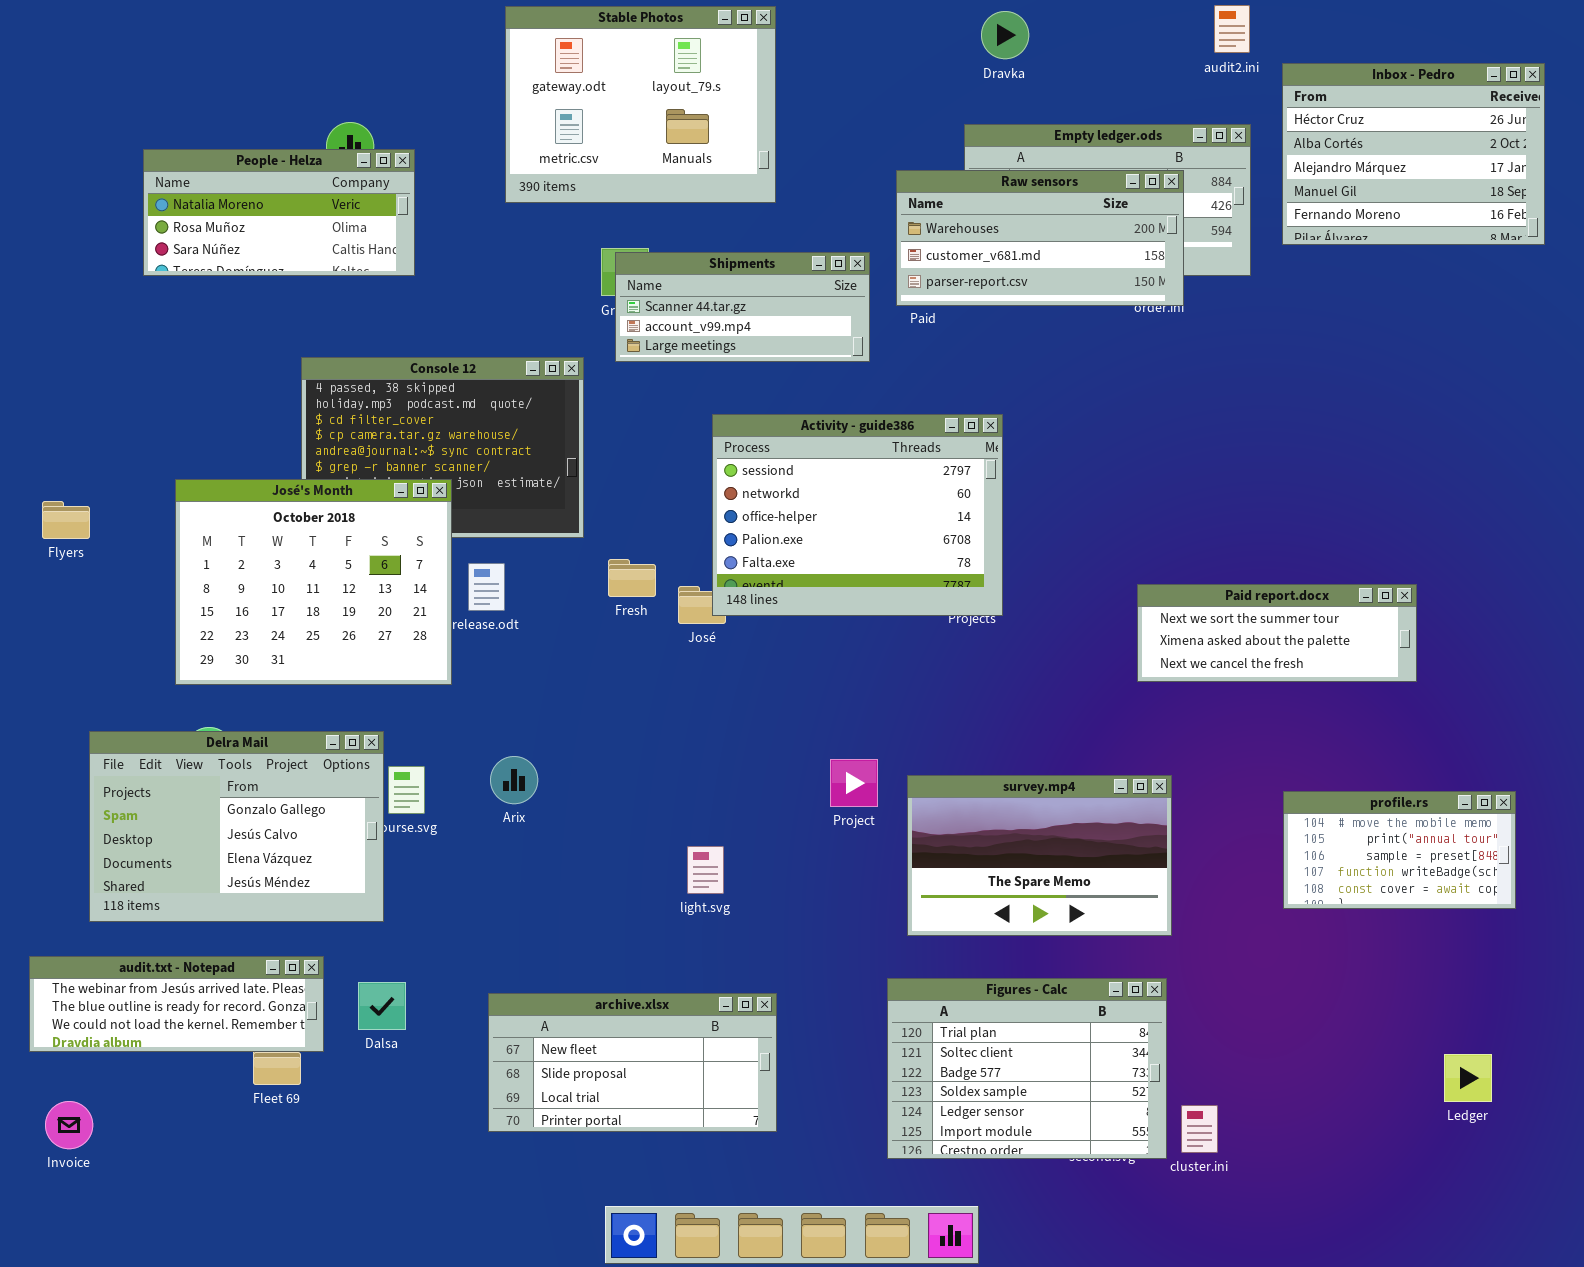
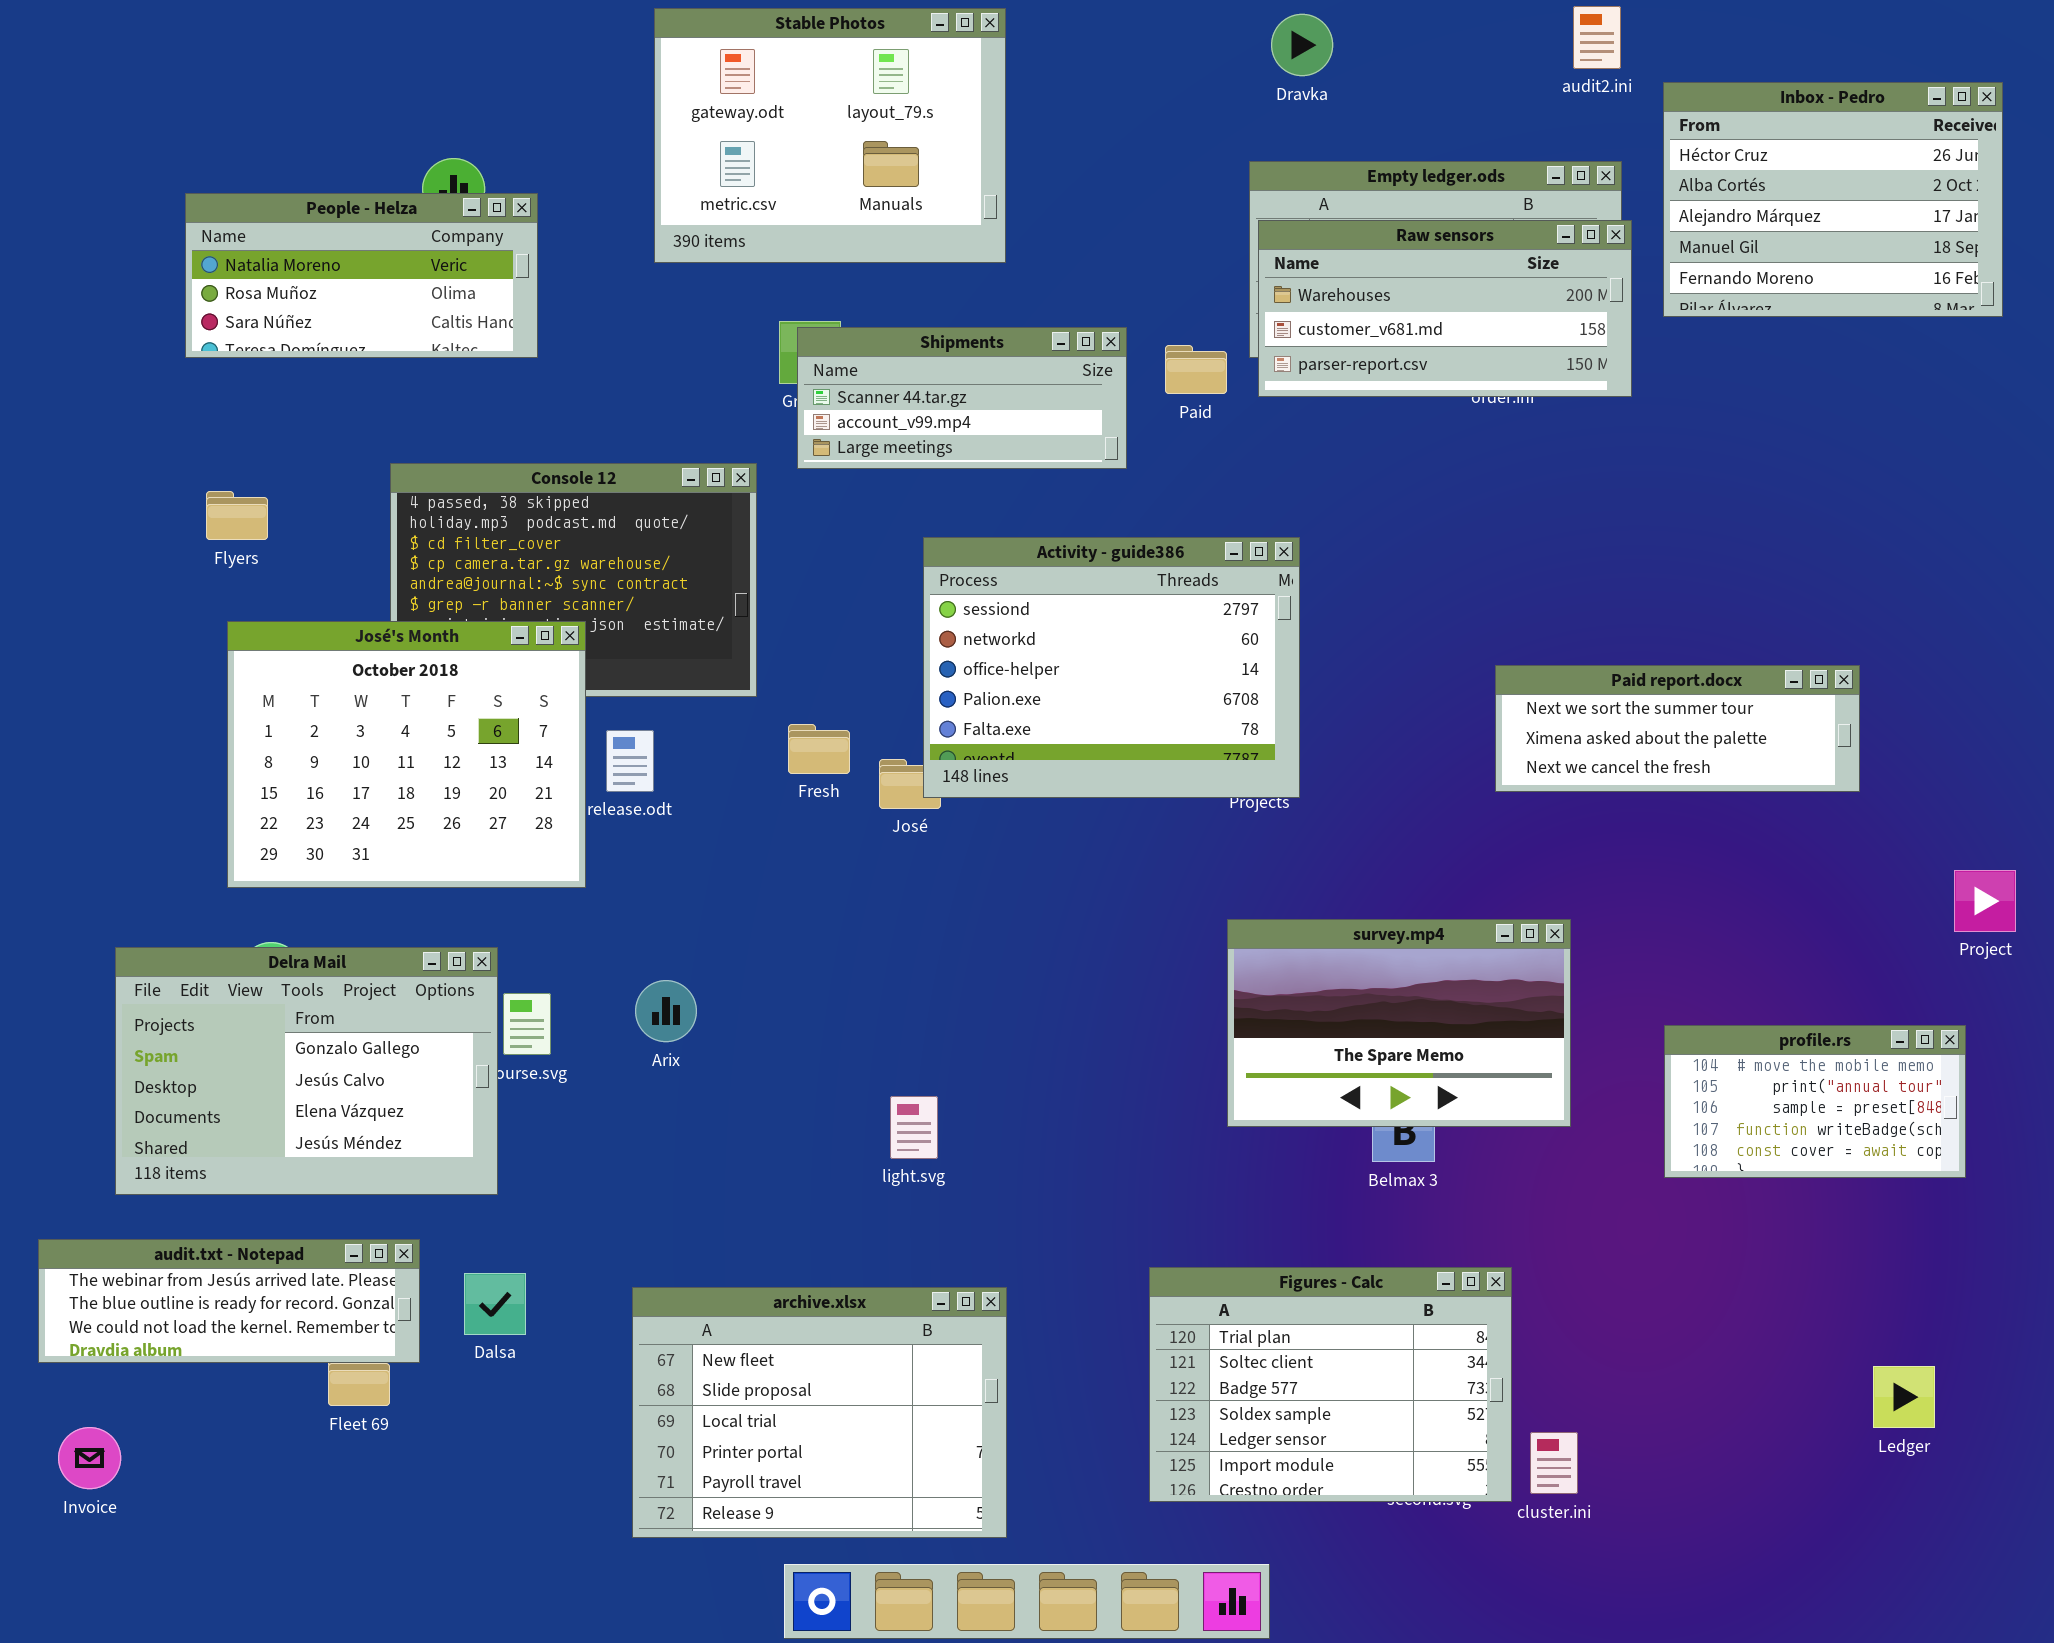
Raw sensors: [896,170,1184,306] -> [1258,220,1632,397], moved
Flyers: [42,501,90,539] -> [206,491,268,540], moved
Paid report.docx: [1137,584,1417,682] -> [1495,665,1860,792], moved
Project: [830,759,878,807] -> [1954,870,2016,932], moved
survey.mp4: [907,775,1172,936] -> [1227,919,1571,1127], moved
archive.xlsx: [488,993,777,1132] -> [632,1287,1007,1538], resized

